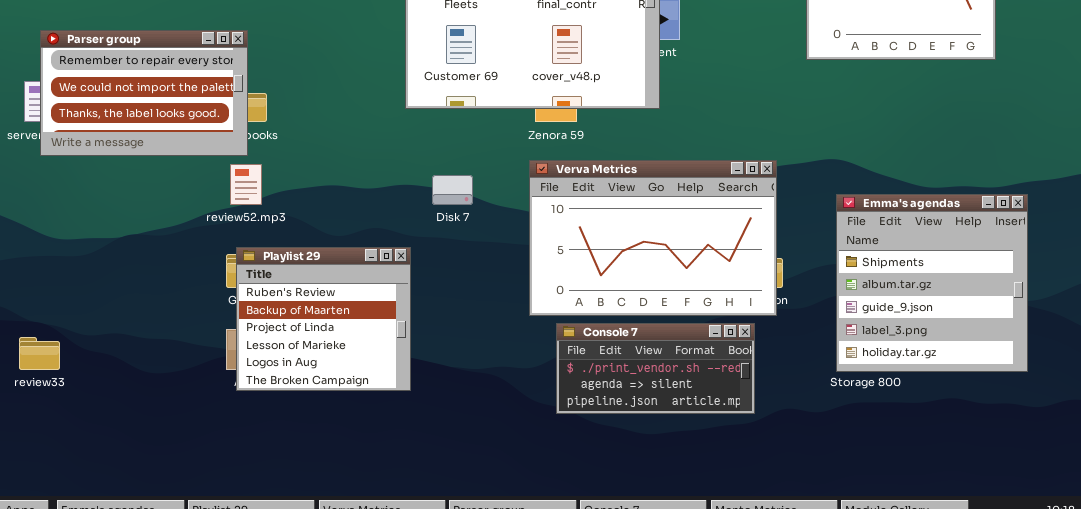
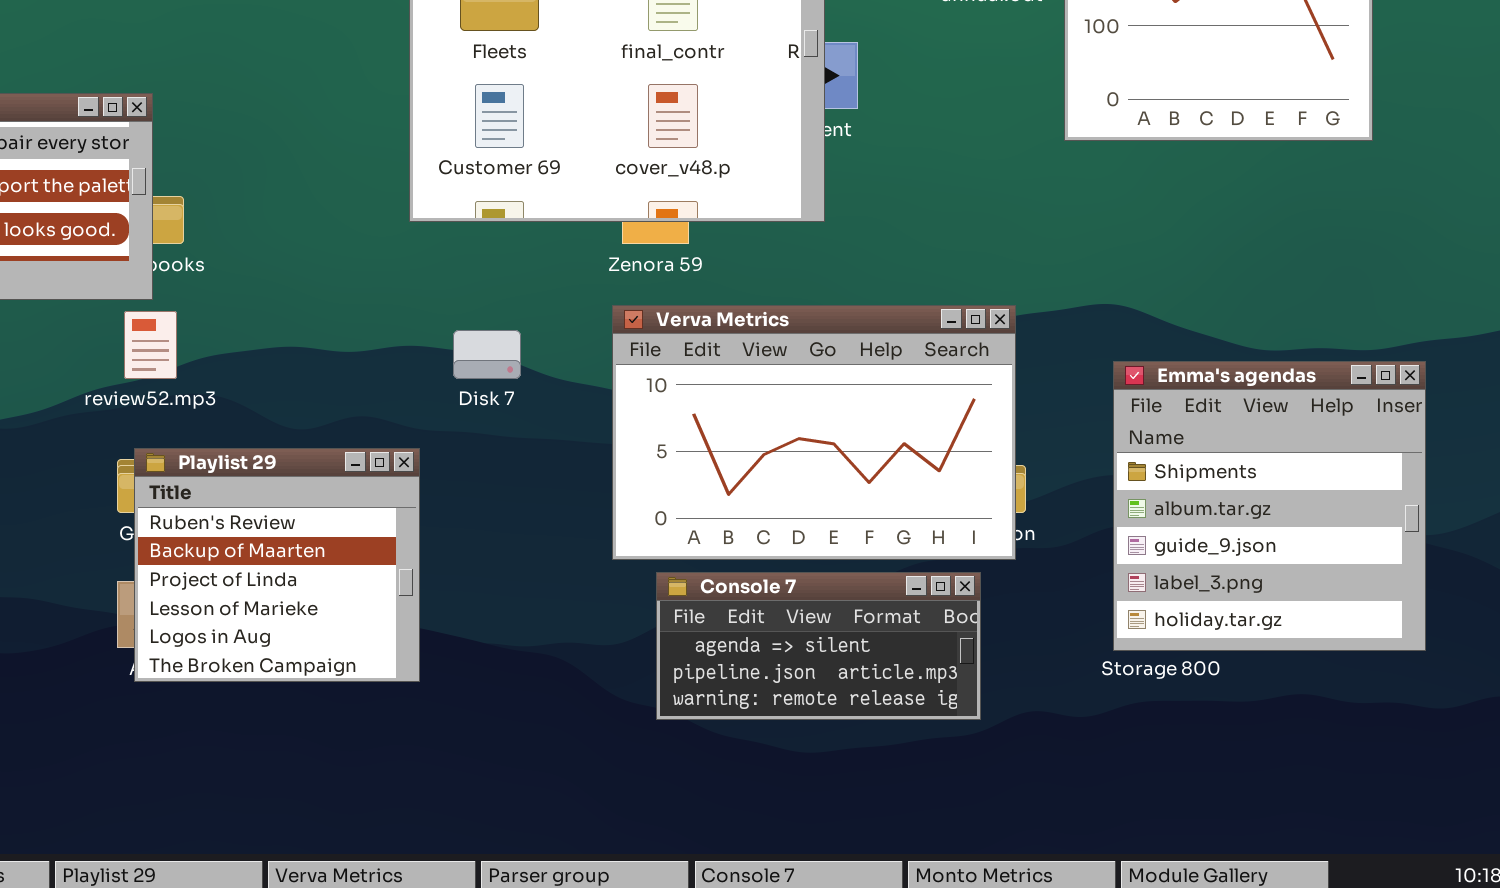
Console 7: [556,323,755,414] -> [656,572,981,720], scrolled down 1 row

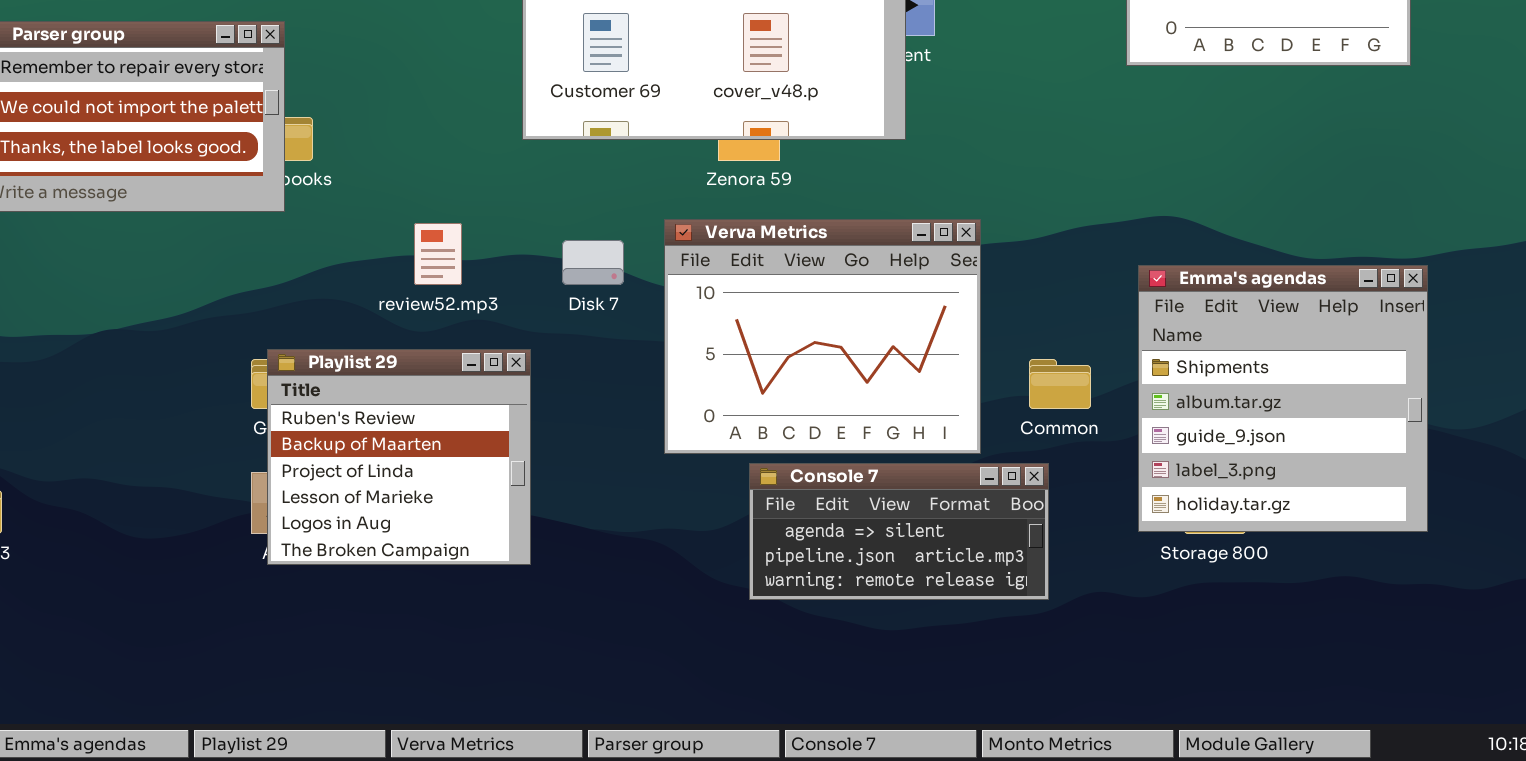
Verva Metrics: [612,305,1016,560] -> [664,219,981,454], moved, resized
review52.mp3: [124,311,177,379] -> [414,223,462,285], moved
Emma's agendas: [1113,361,1426,651] -> [1138,265,1428,532], moved

